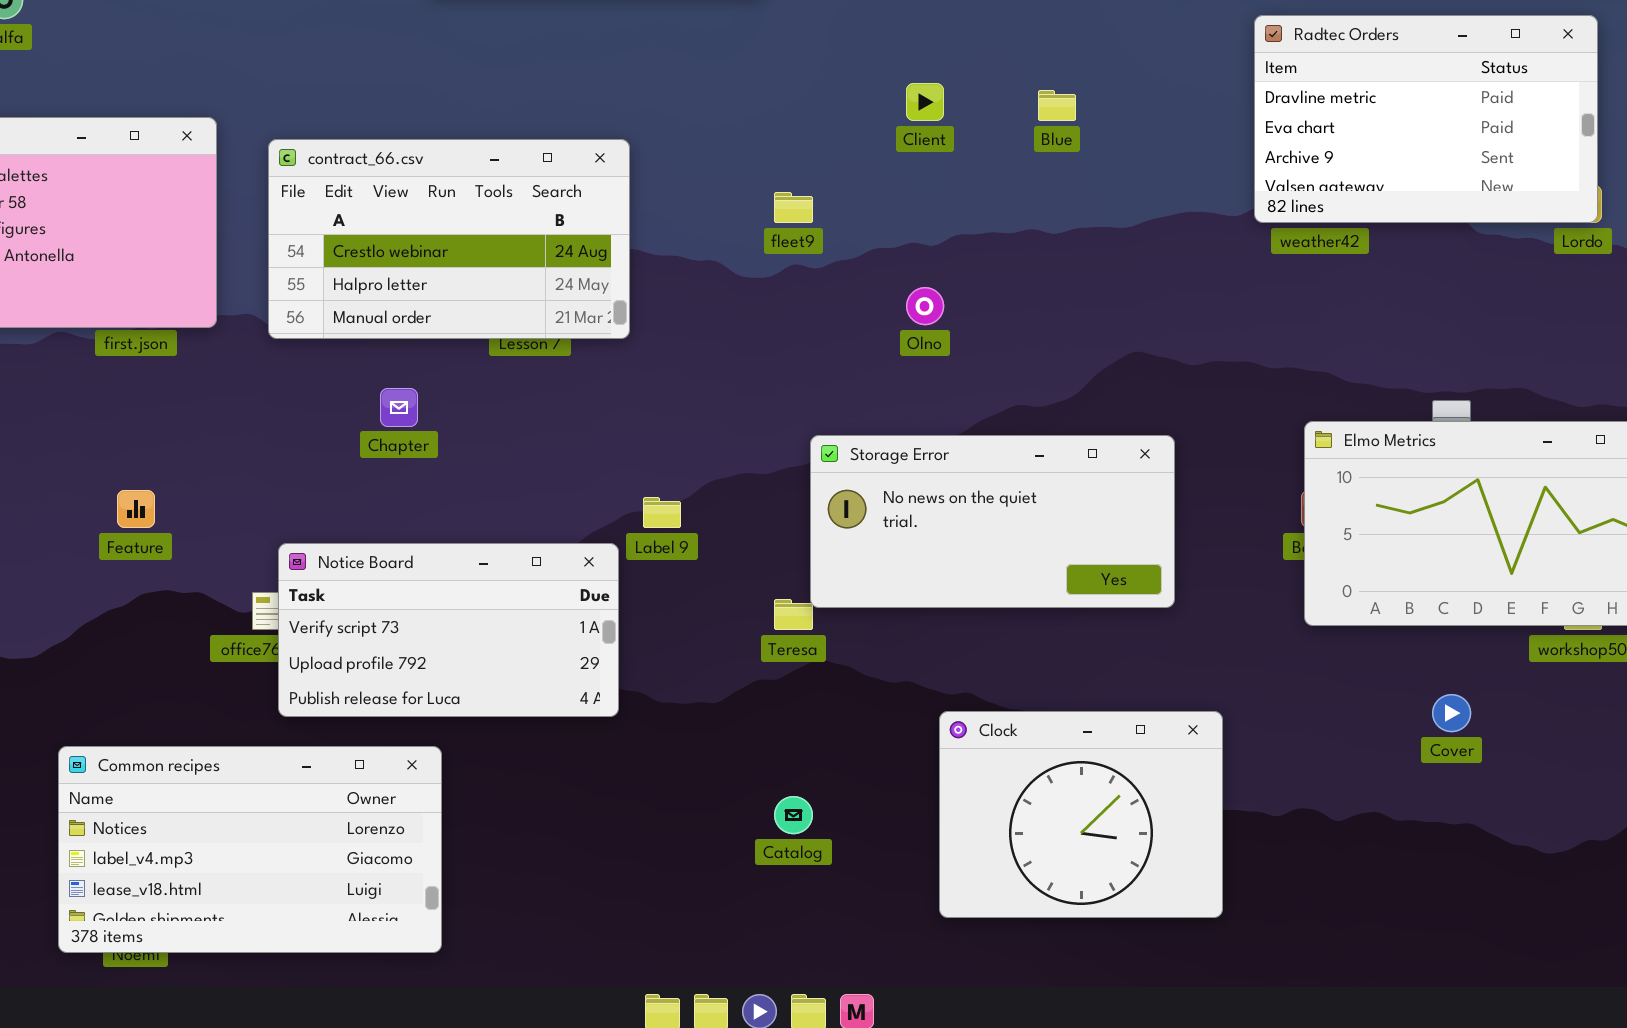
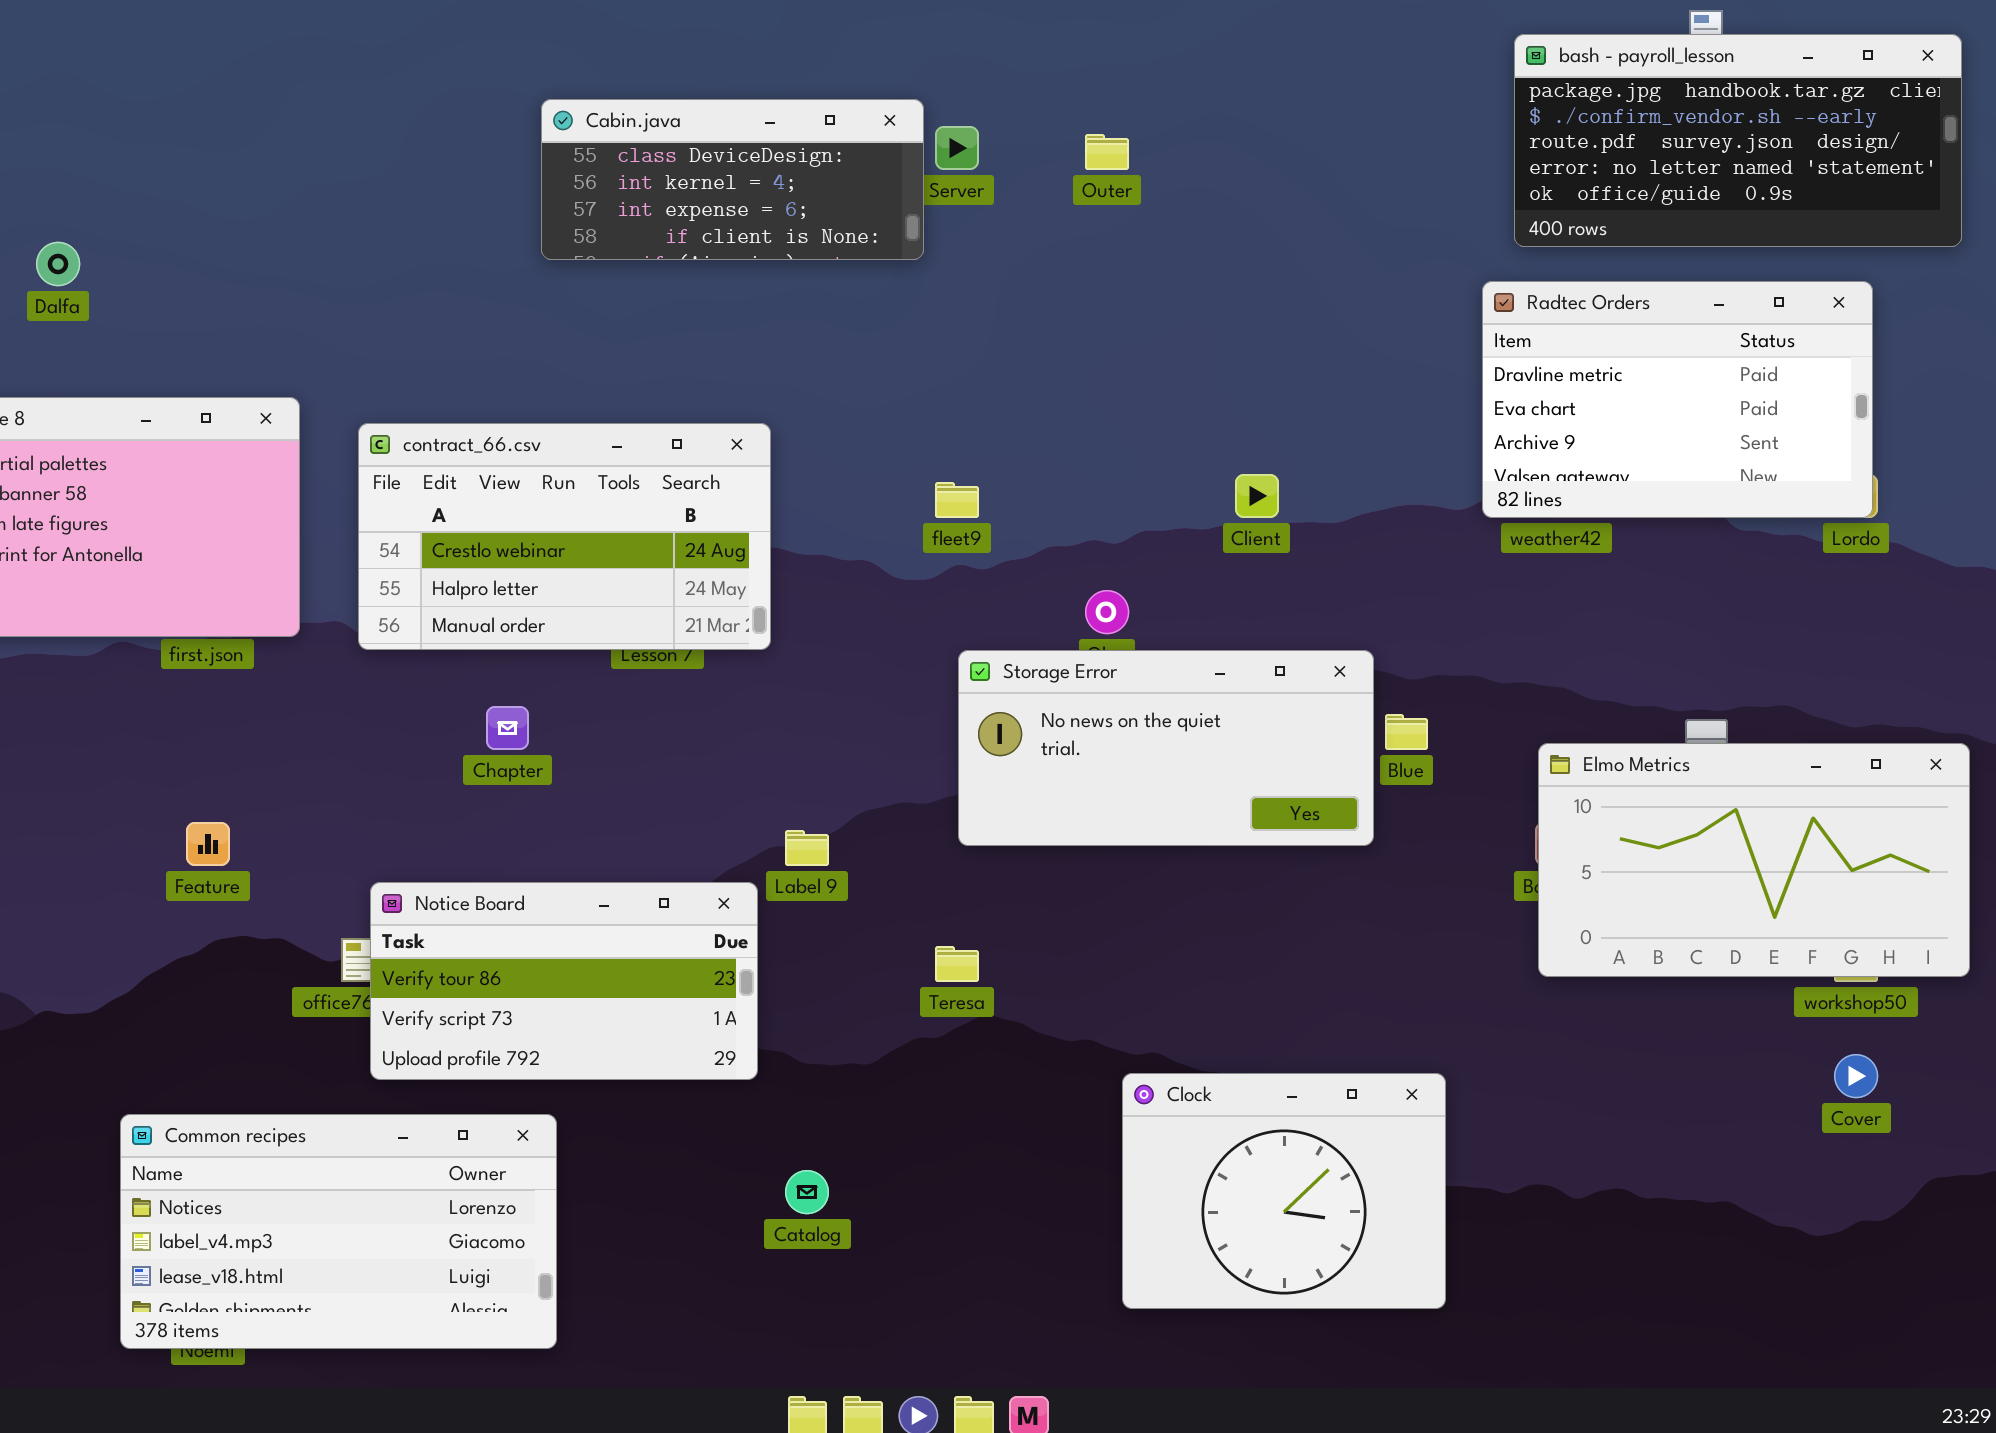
Client: [906,83,944,121] -> [1235,474,1279,518], moved
Blue: [1038,90,1076,121] -> [1385,714,1428,750], moved
Storage Error: [810,435,1175,608] -> [958,650,1374,846], moved
Notice Board: [278,543,619,717] -> [370,882,758,1080], scrolled up 1 row
Cover: [1432,694,1471,732] -> [1834,1054,1878,1098], moved
Catalog: [774,796,813,834] -> [785,1170,829,1214], moved

